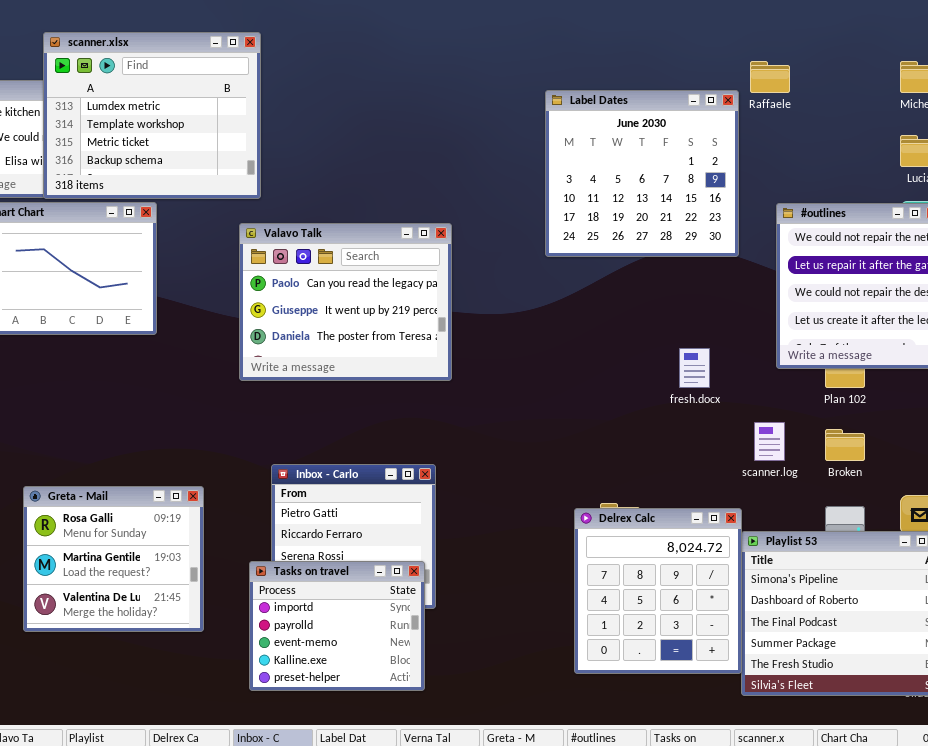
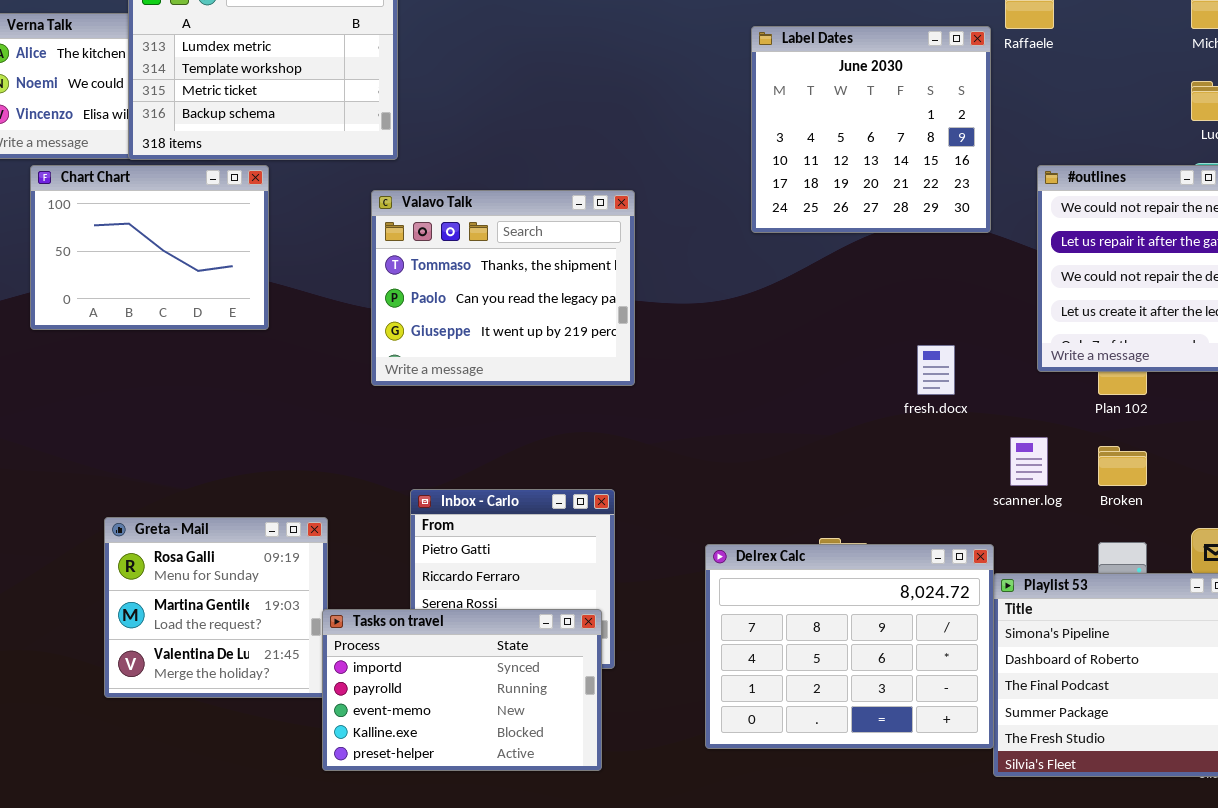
Valavo Talk: [239,223,452,381] -> [371,190,635,386], scrolled up 1 row
Delrex Calc: [574,508,742,674] -> [705,544,994,749], resized
Tasks on travel: [249,561,425,691] -> [322,609,602,771], resized

